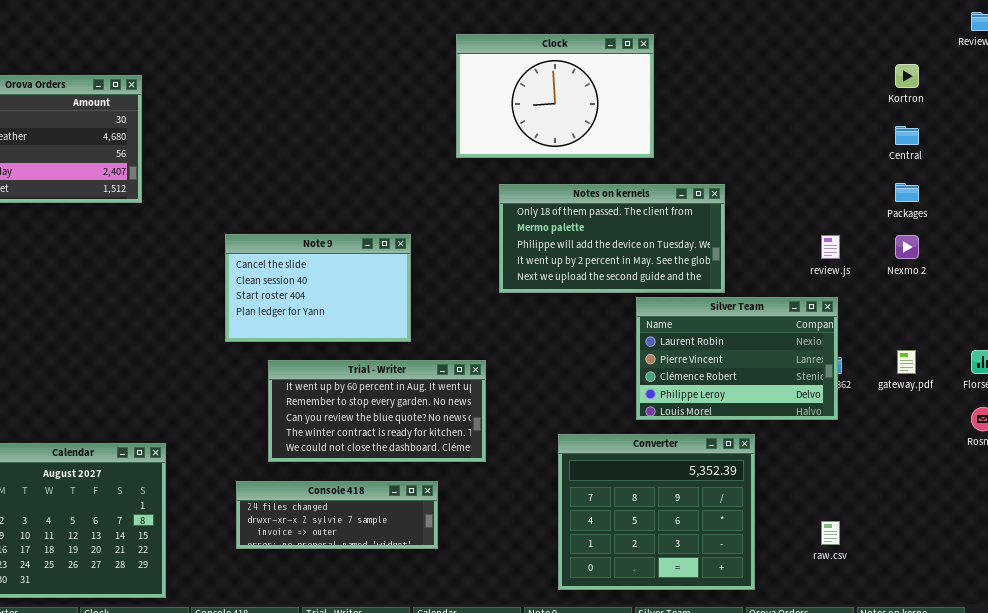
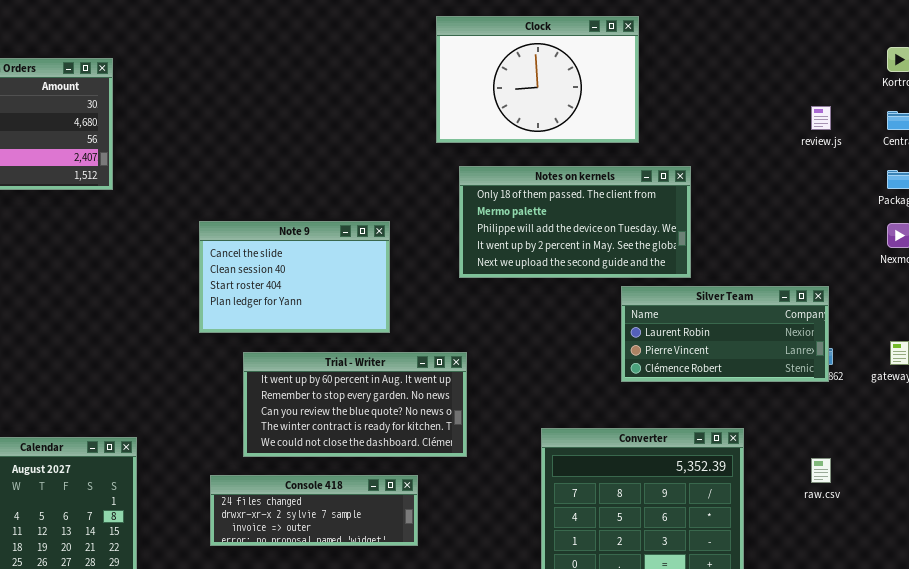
Notes on kernels: [499,184,725,293] -> [459,166,691,278], moved
review.js: [821,235,840,259] -> [811,106,831,130], moved
Silver Team: [636,297,838,420] -> [621,286,829,382], resized
raw.csv: [821,521,840,545] -> [811,458,831,483], moved

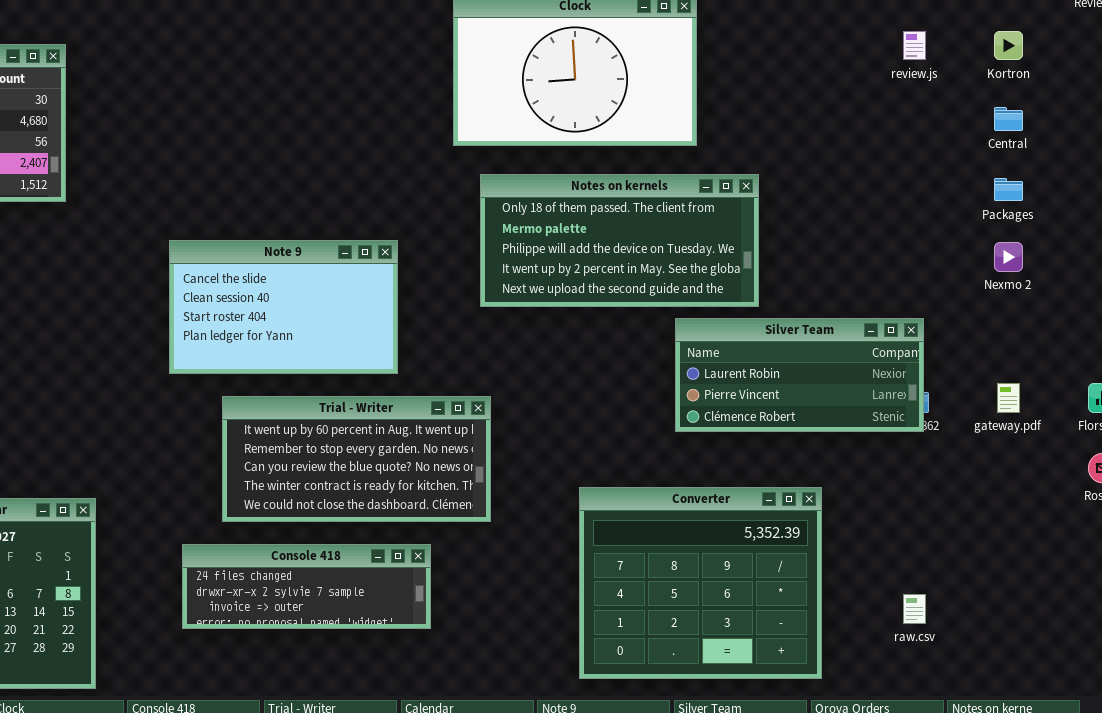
review.js: [811,106,831,130] -> [903,31,926,60], moved
raw.csv: [811,458,831,483] -> [903,594,926,624], moved

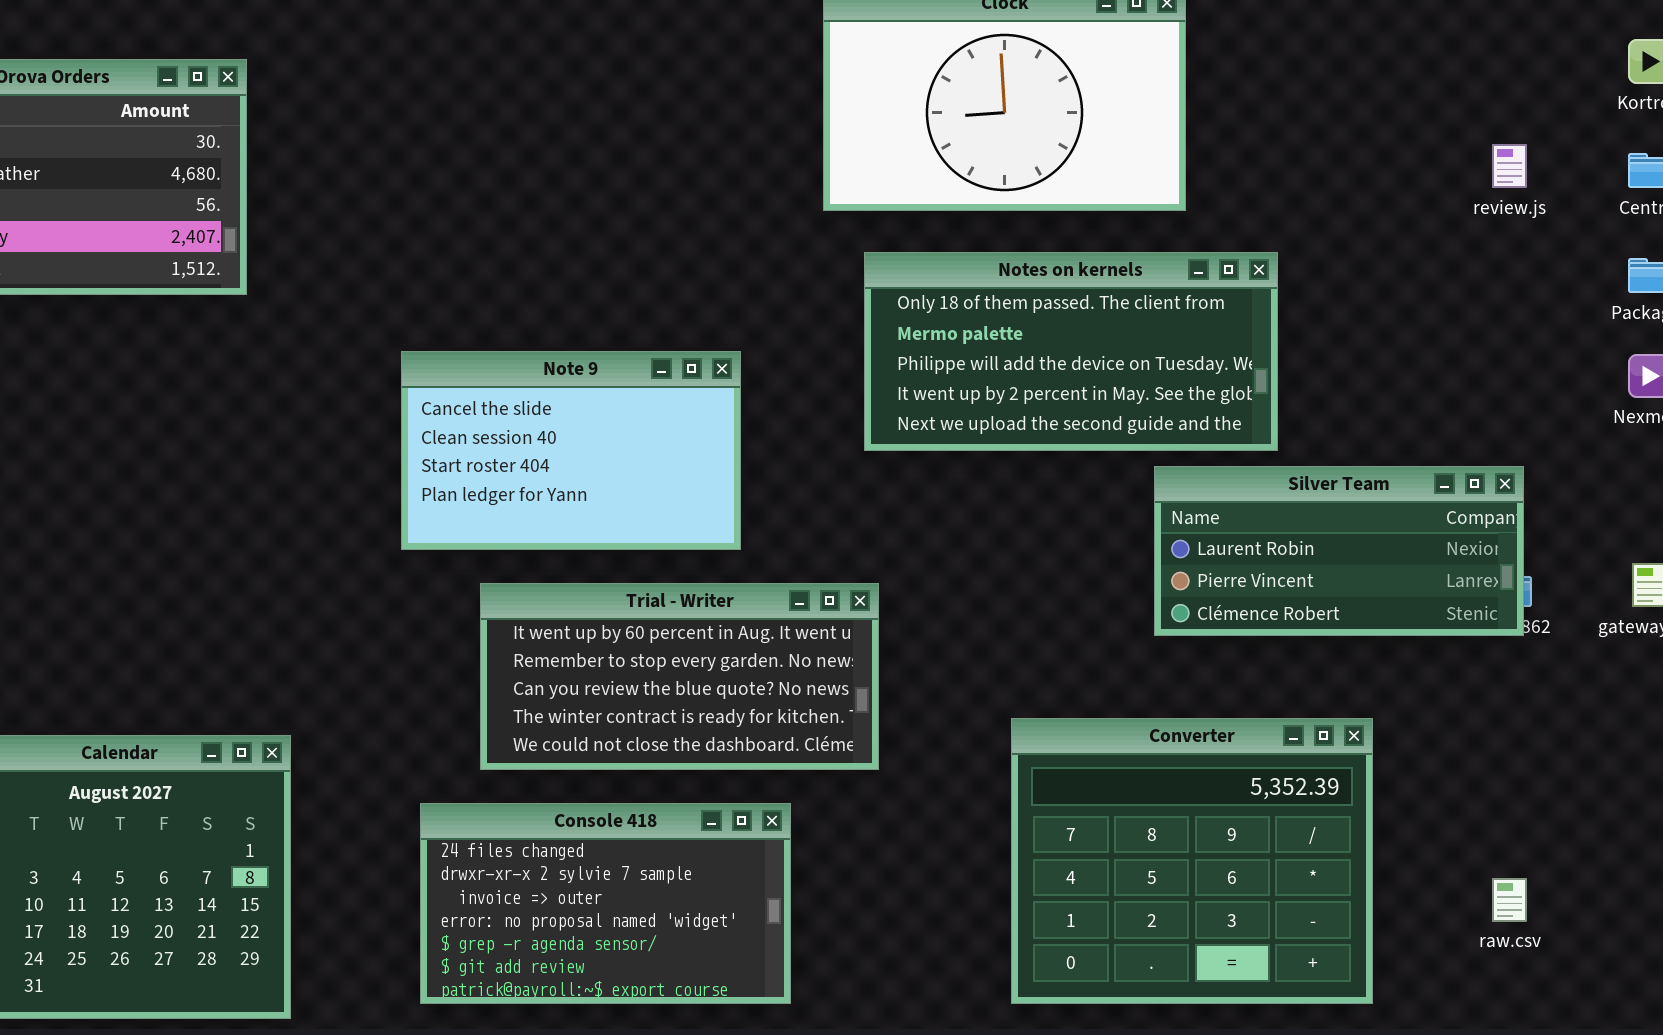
review.js: [903,31,926,60] -> [1492,144,1527,188], moved
Console 418: [182,544,431,629] -> [420,803,791,1004], resized

